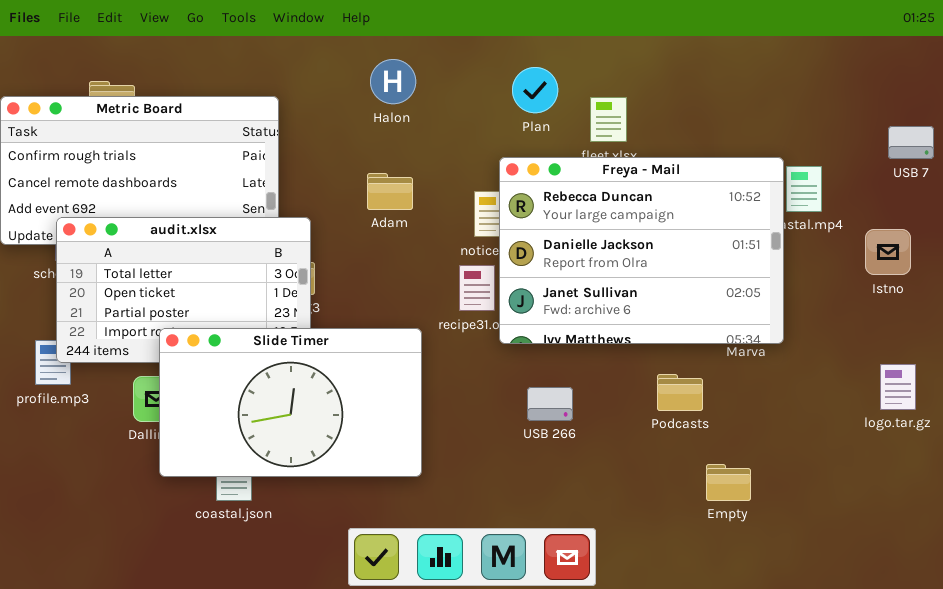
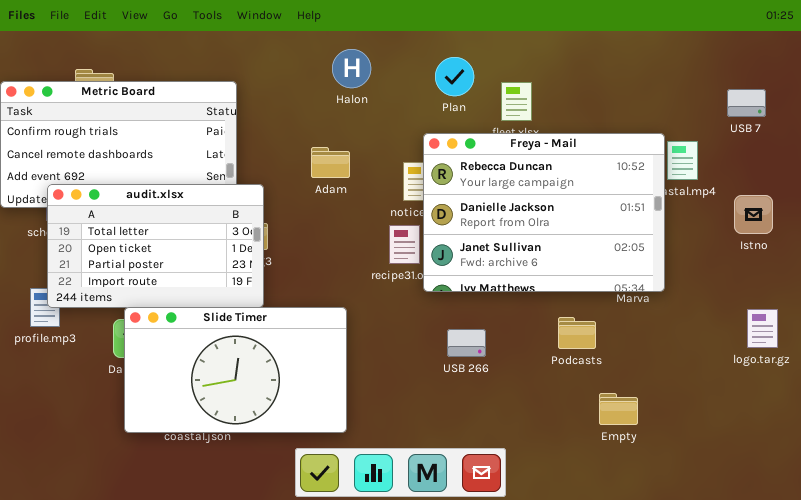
Halon: [370,59,416,104] -> [332,49,371,88], moved
USB 7: [888,126,934,159] -> [727,89,766,117], moved
Slide Timer: [159,328,422,477] -> [124,307,347,433], moved

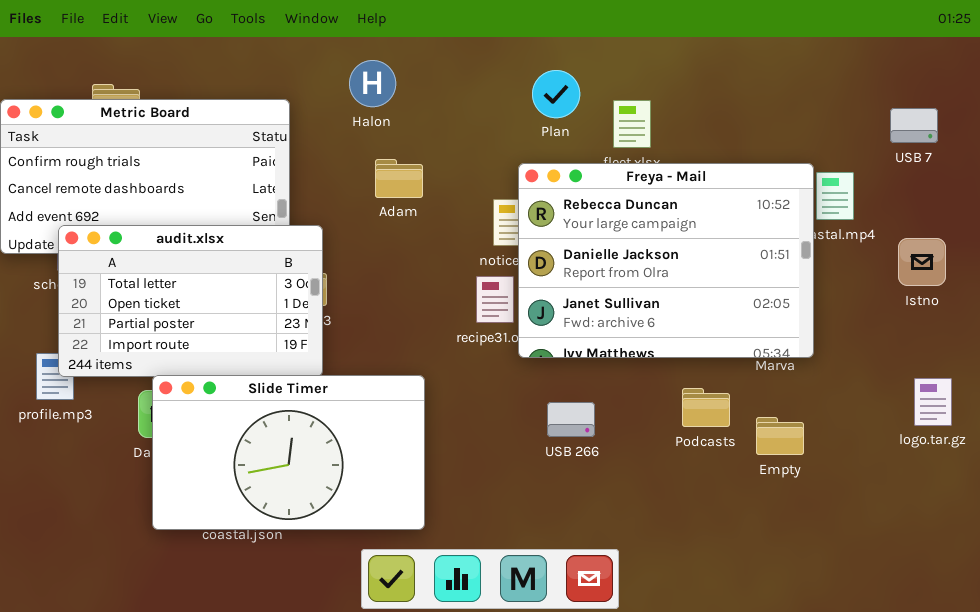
Halon: [332,49,371,88] -> [349,60,396,107], moved
Adam: [311,147,350,178] -> [375,159,423,198], moved
Empty: [599,393,638,425] -> [756,417,804,455], moved

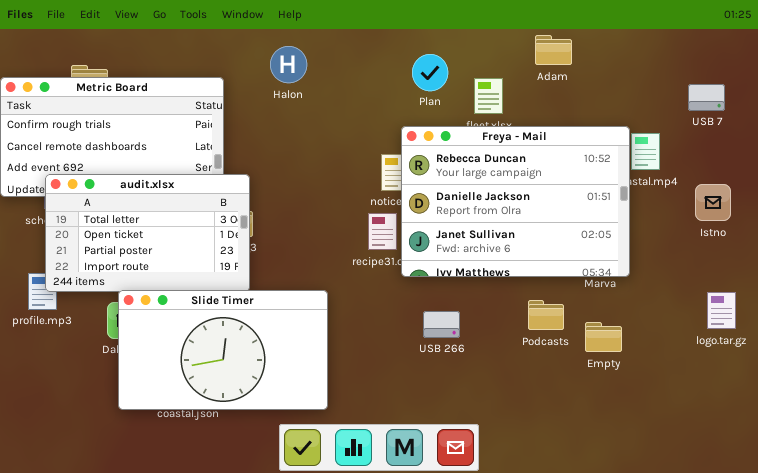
Adam: [375,159,423,198] -> [535,35,572,65], moved

